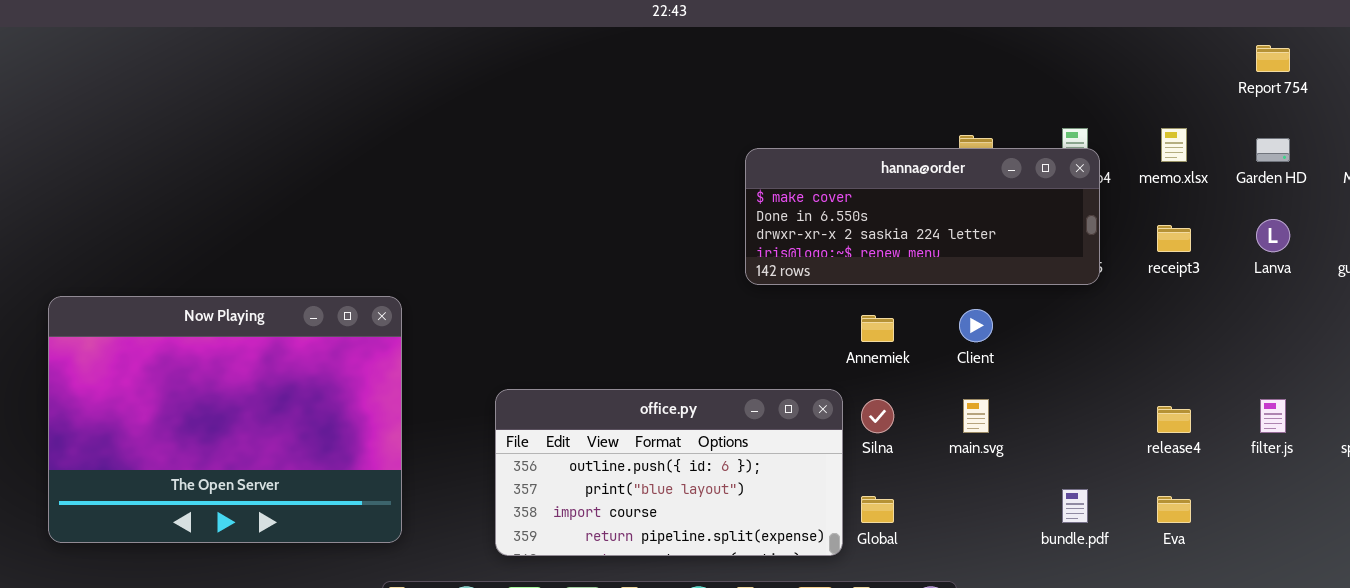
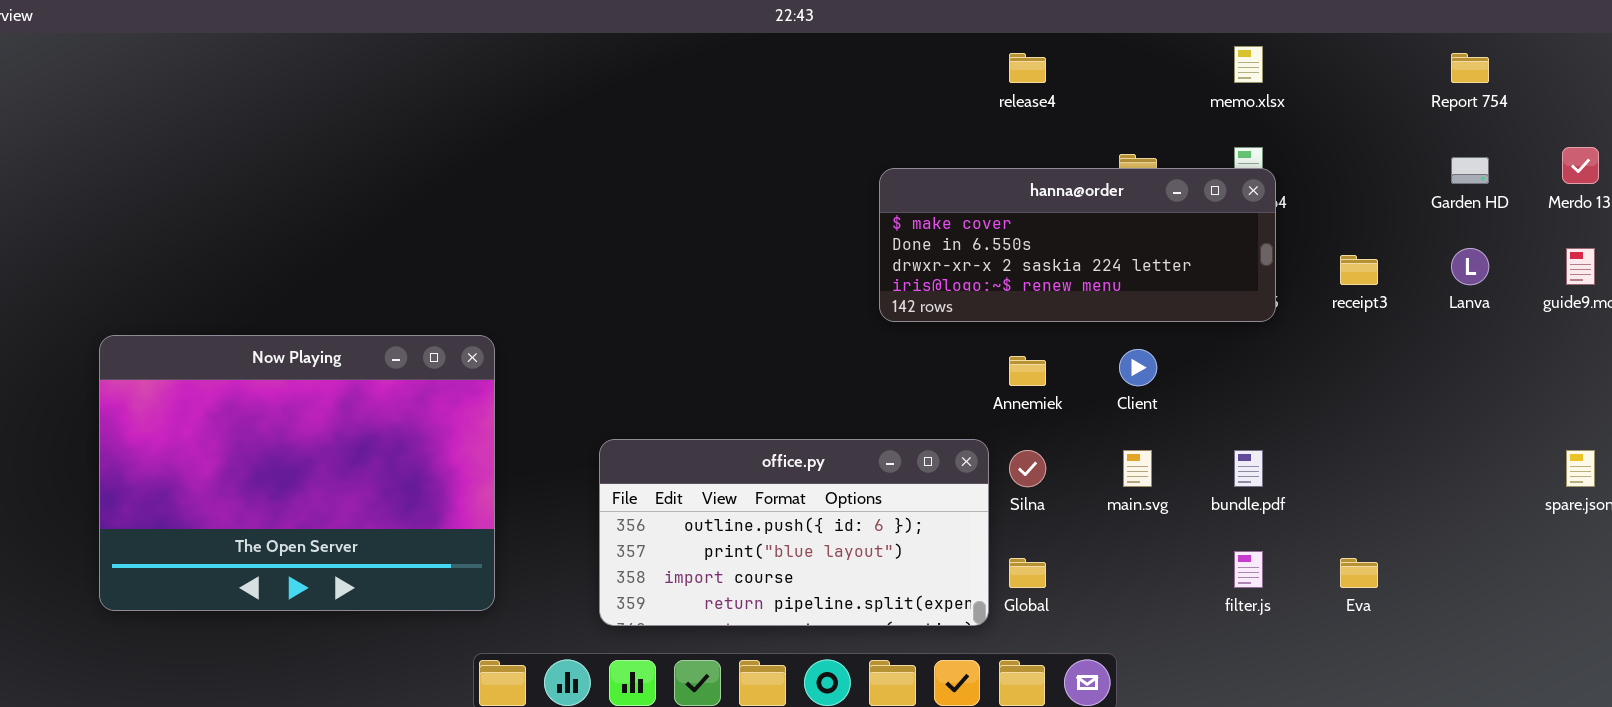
memo.xlsx: [1161,128,1187,162] -> [1234,46,1263,83], moved
filter.js: [1260,399,1286,433] -> [1234,551,1263,588], moved
release4: [1157,406,1191,433] -> [1009,53,1046,83], moved
bundle.pdf: [1062,489,1088,523] -> [1234,450,1263,487], moved

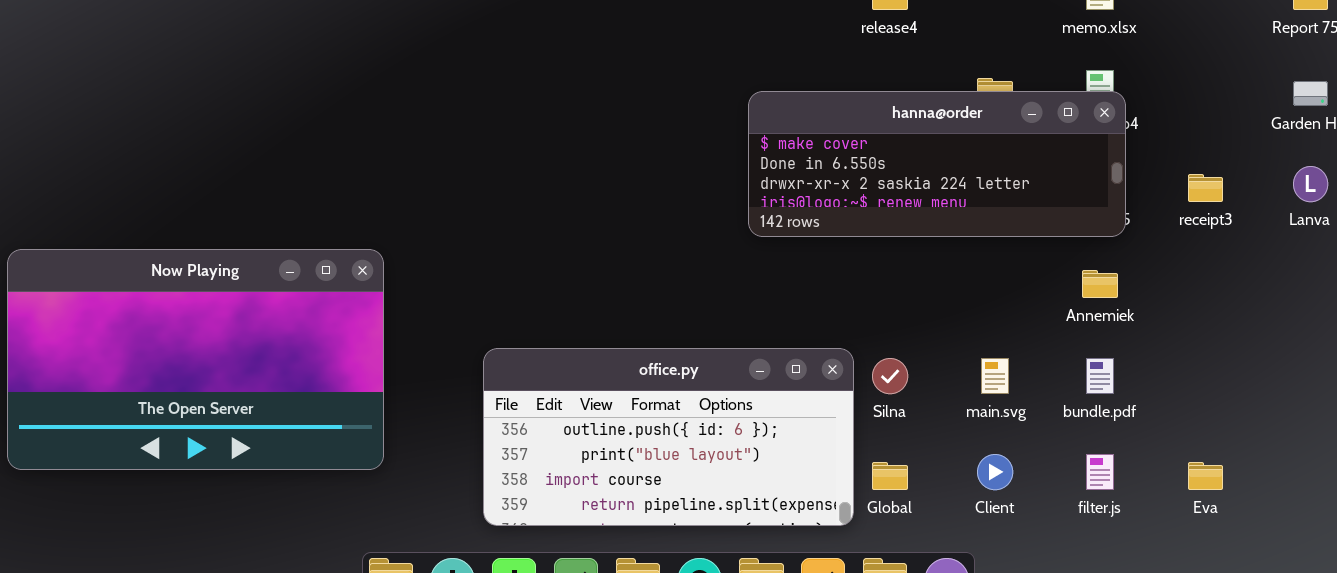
Now Playing: [99,335,495,611] -> [7,249,384,470], resized
Client: [1119,349,1157,386] -> [977,454,1013,490], moved
Annemiek: [1009,356,1046,386] -> [1082,270,1118,298], moved

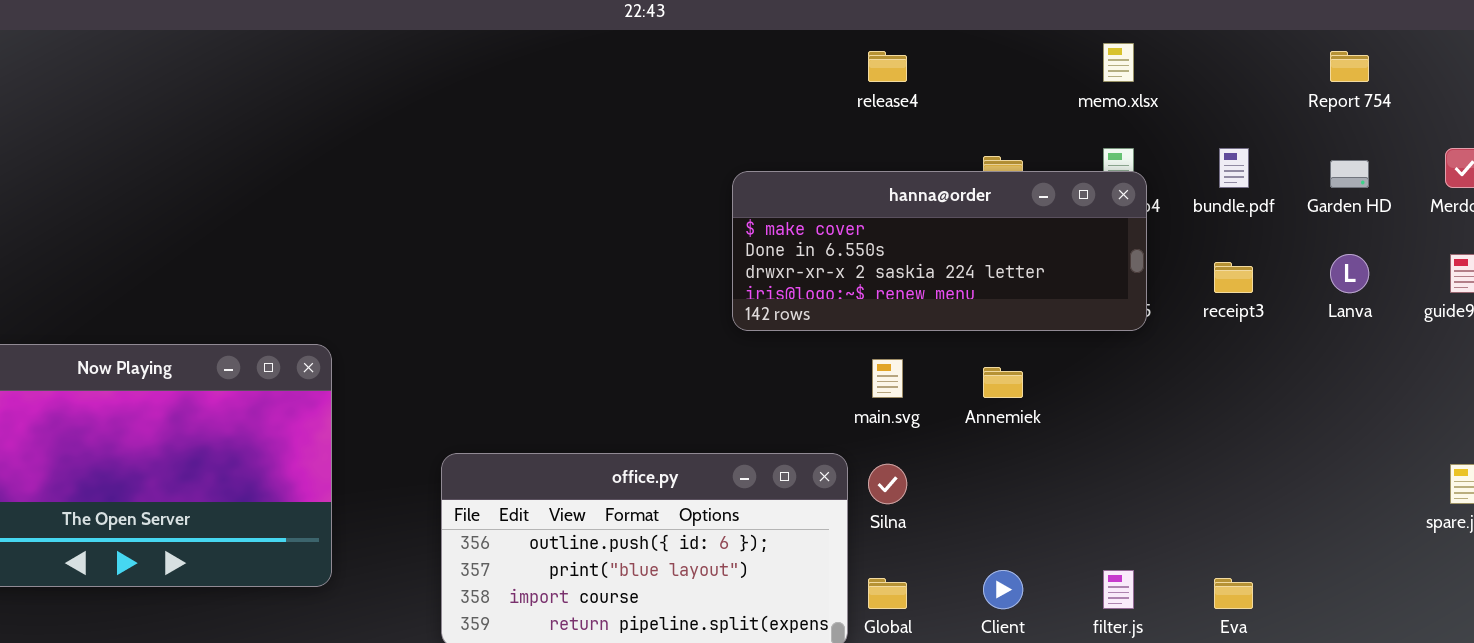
Annemiek: [1082,270,1118,298] -> [983,367,1023,398], moved
main.svg: [981,358,1009,394] -> [872,359,903,398], moved
bundle.pdf: [1086,358,1114,394] -> [1219,148,1249,188], moved

